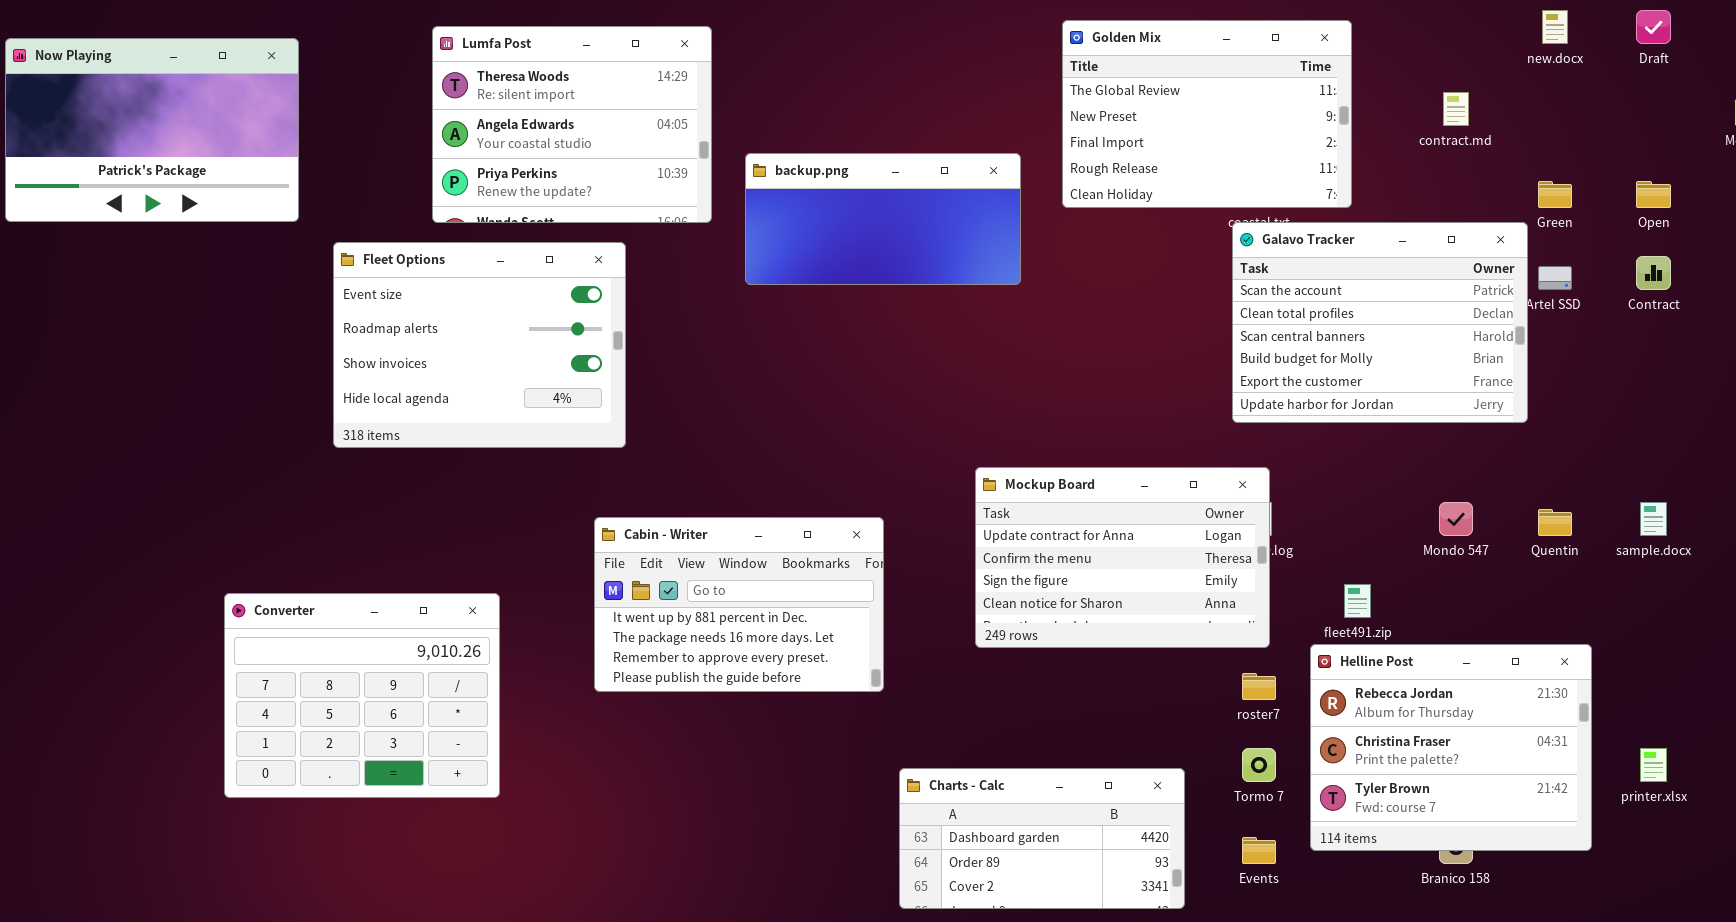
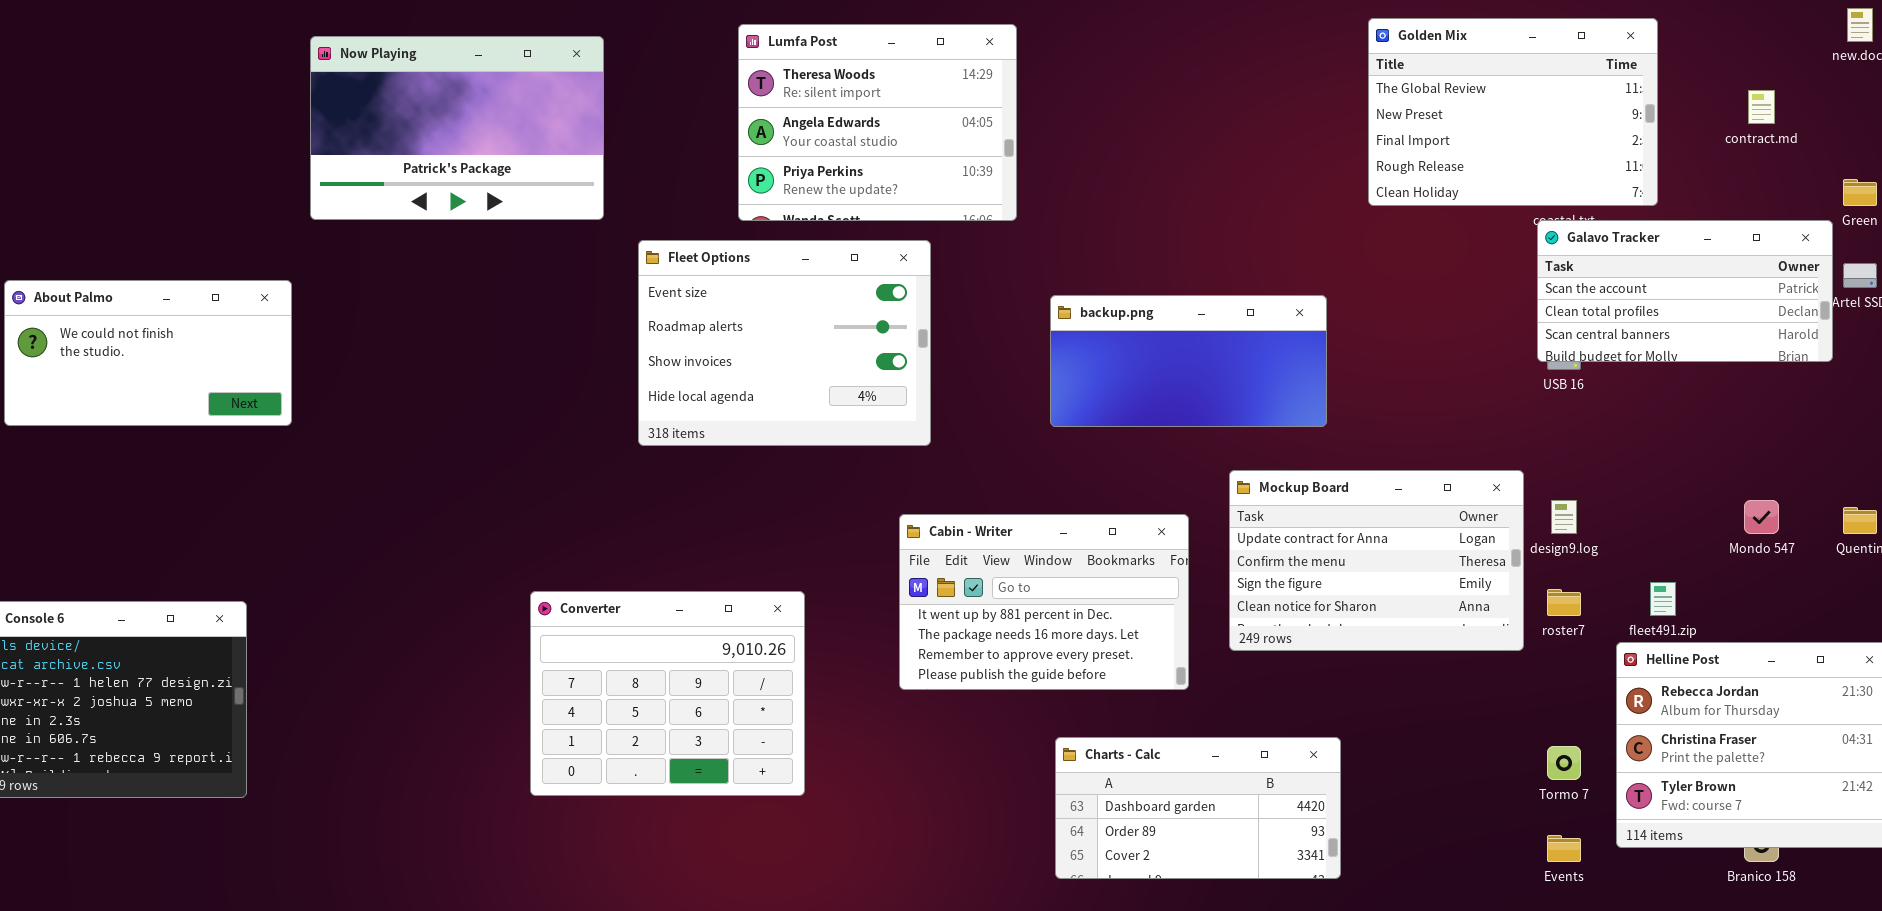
backup.png: [745,153,1021,285] -> [1050,295,1327,427], moved
Galavo Tracker: [1232,222,1528,423] -> [1537,220,1833,362], resized
Mockup Board: [975,467,1270,648] -> [1229,470,1524,651], moved
roster7: [1242,673,1276,700] -> [1547,589,1581,616], moved
Charts - Calc: [899,768,1185,909] -> [1055,737,1341,879], moved

